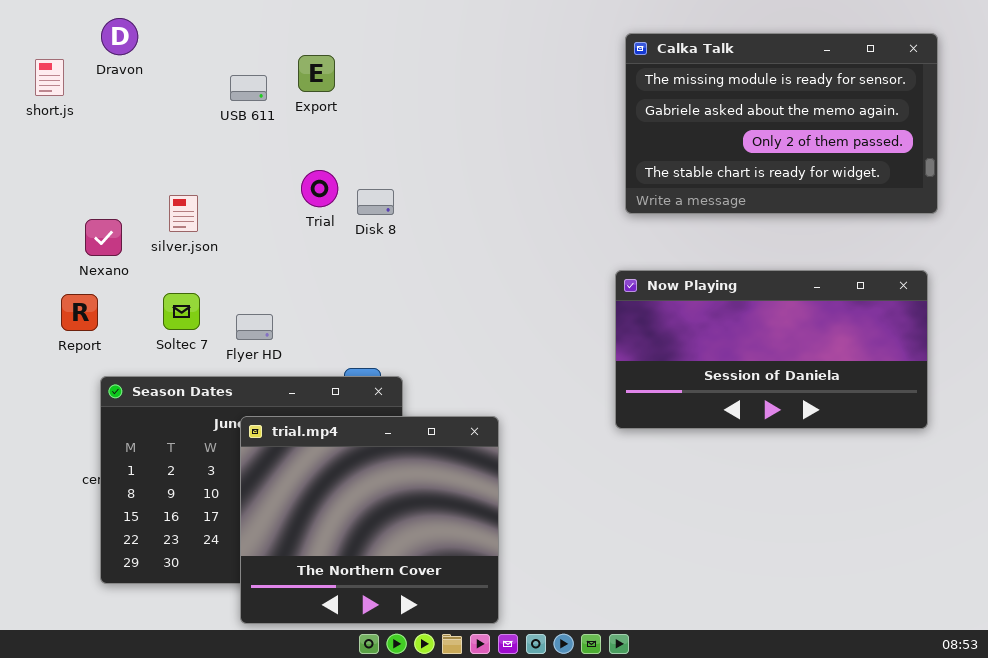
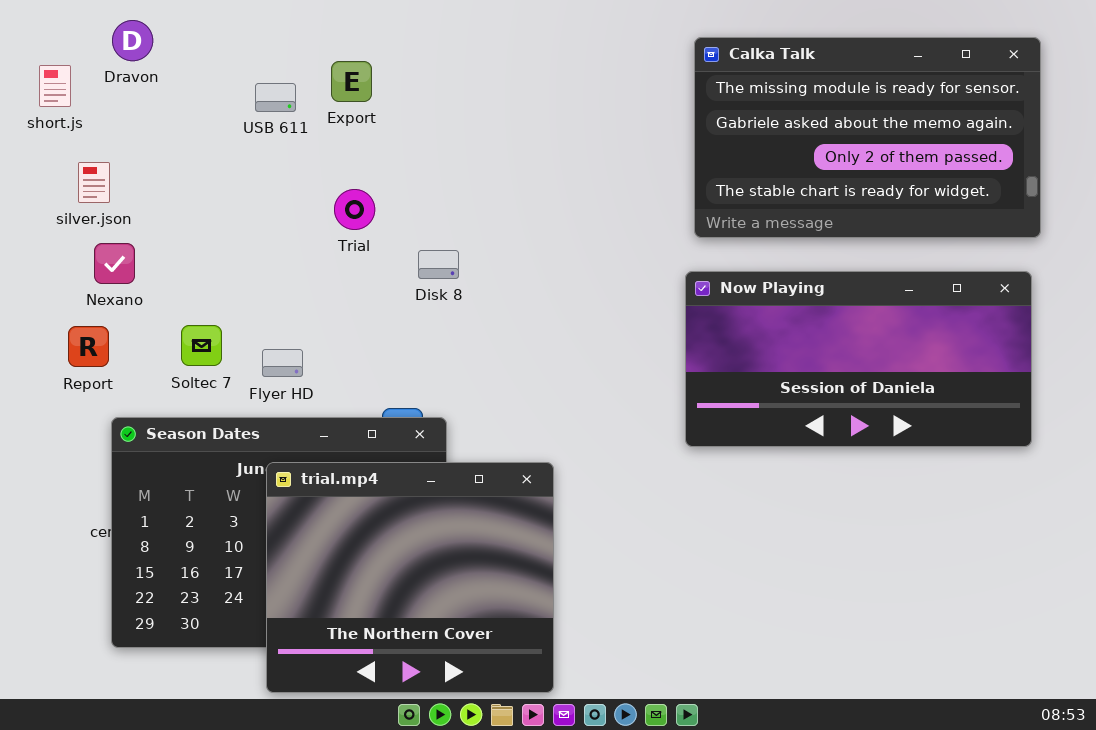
Disk 8: [357,189,394,215] -> [418,250,459,279], moved
silver.json: [169,195,198,232] -> [78,162,110,203], moved
Now Playing: [615,270,928,429] -> [685,271,1032,447], moved

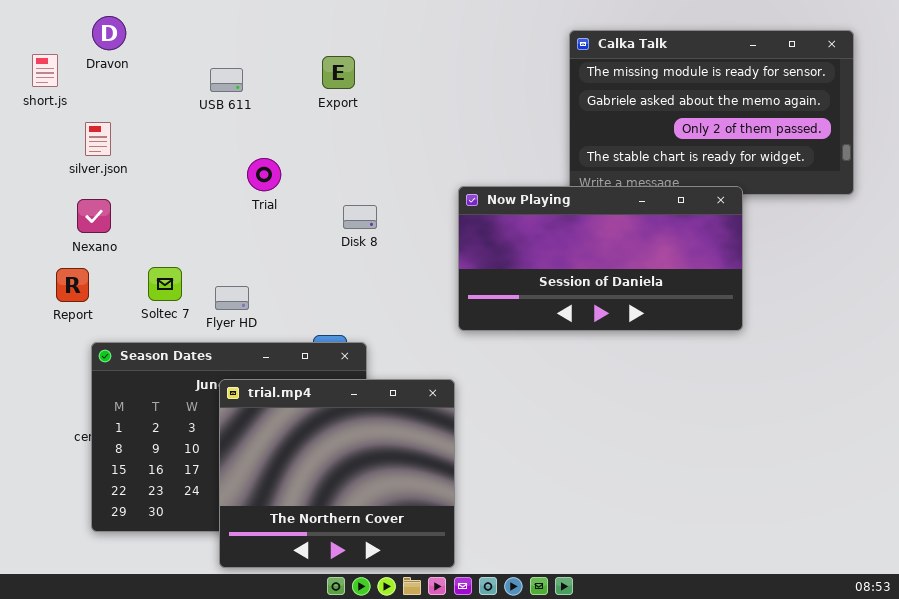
Export: [331,61,372,102] -> [322,56,355,89], moved
silver.json: [78,162,110,203] -> [85,122,111,156], moved
Trial: [334,189,375,230] -> [247,158,281,191], moved
Now Playing: [685,271,1032,447] -> [458,186,743,331], moved

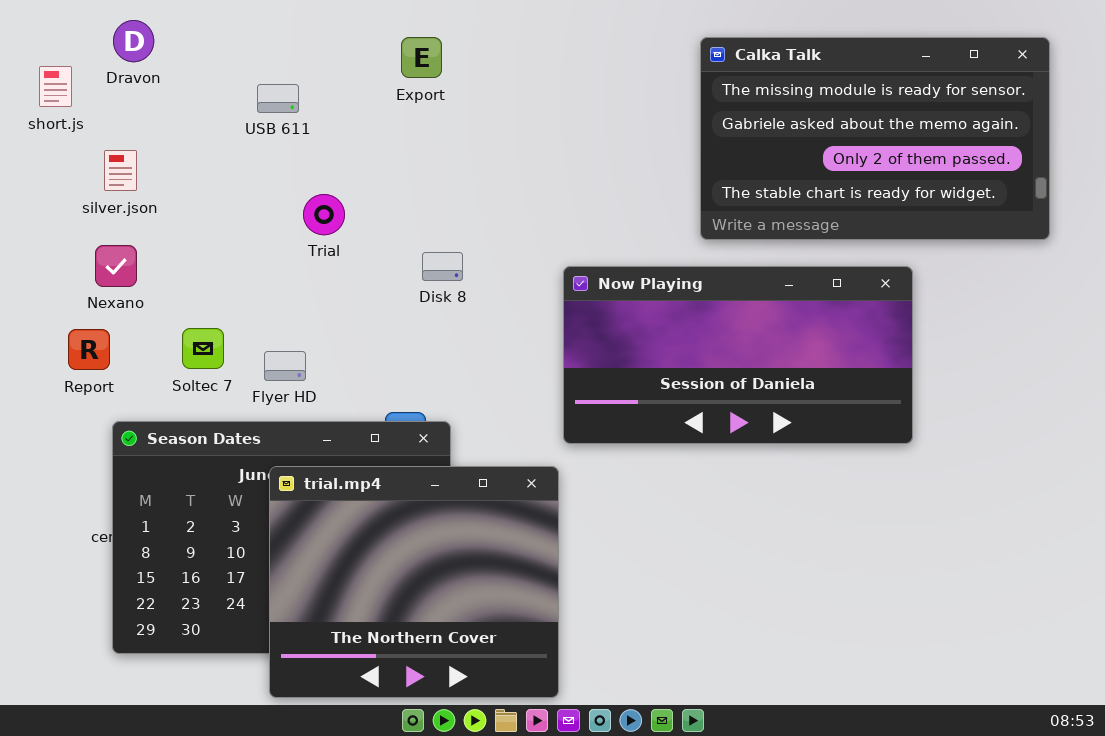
Export: [322,56,355,89] -> [401,37,442,78], moved
Now Playing: [458,186,743,331] -> [563,266,913,444], moved

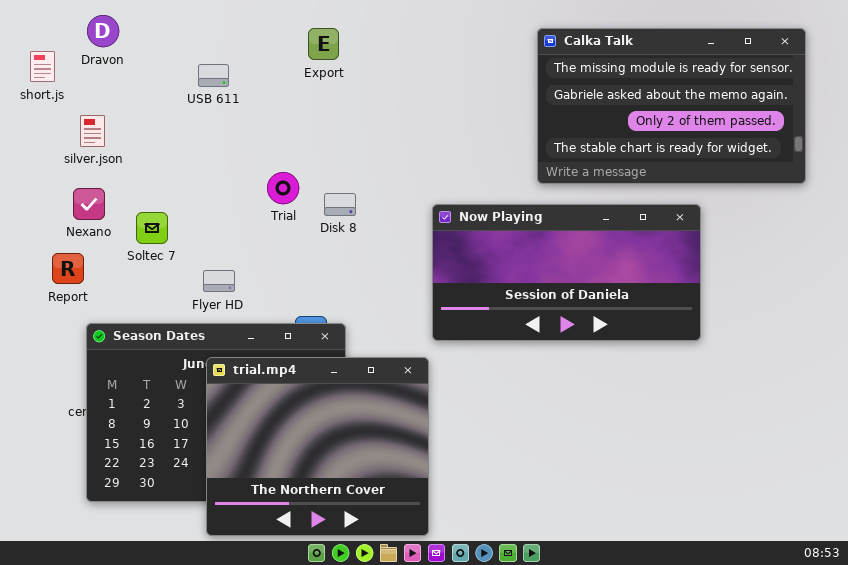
Trial: [303,194,345,235] -> [267,172,299,204], moved
Soltec 7: [182,328,224,369] -> [136,212,168,244], moved

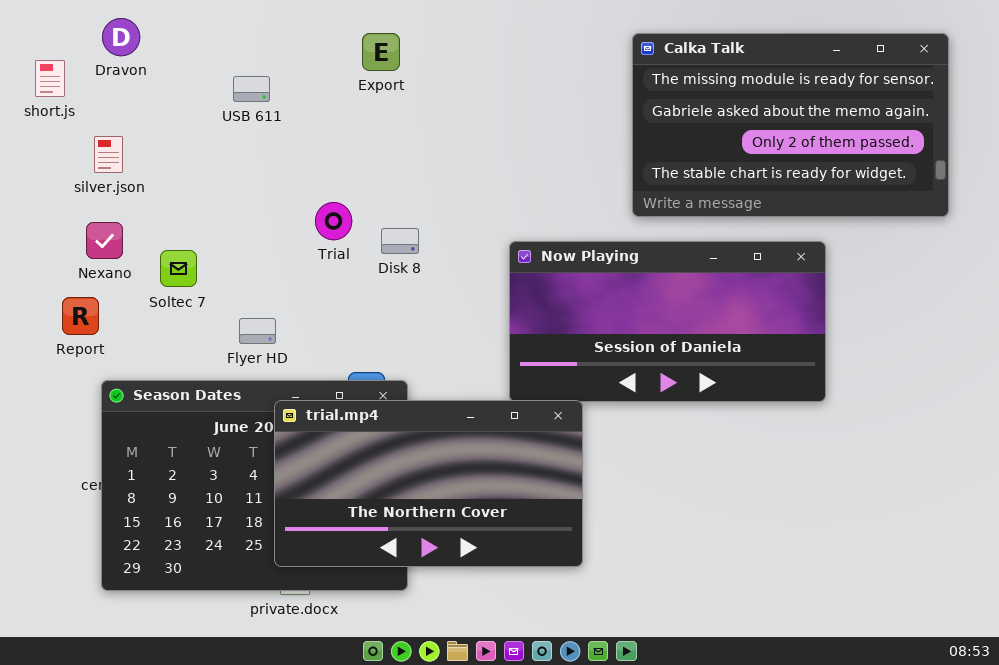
trial.mp4: [206,357,429,536] -> [274,400,583,567], moved, resized

